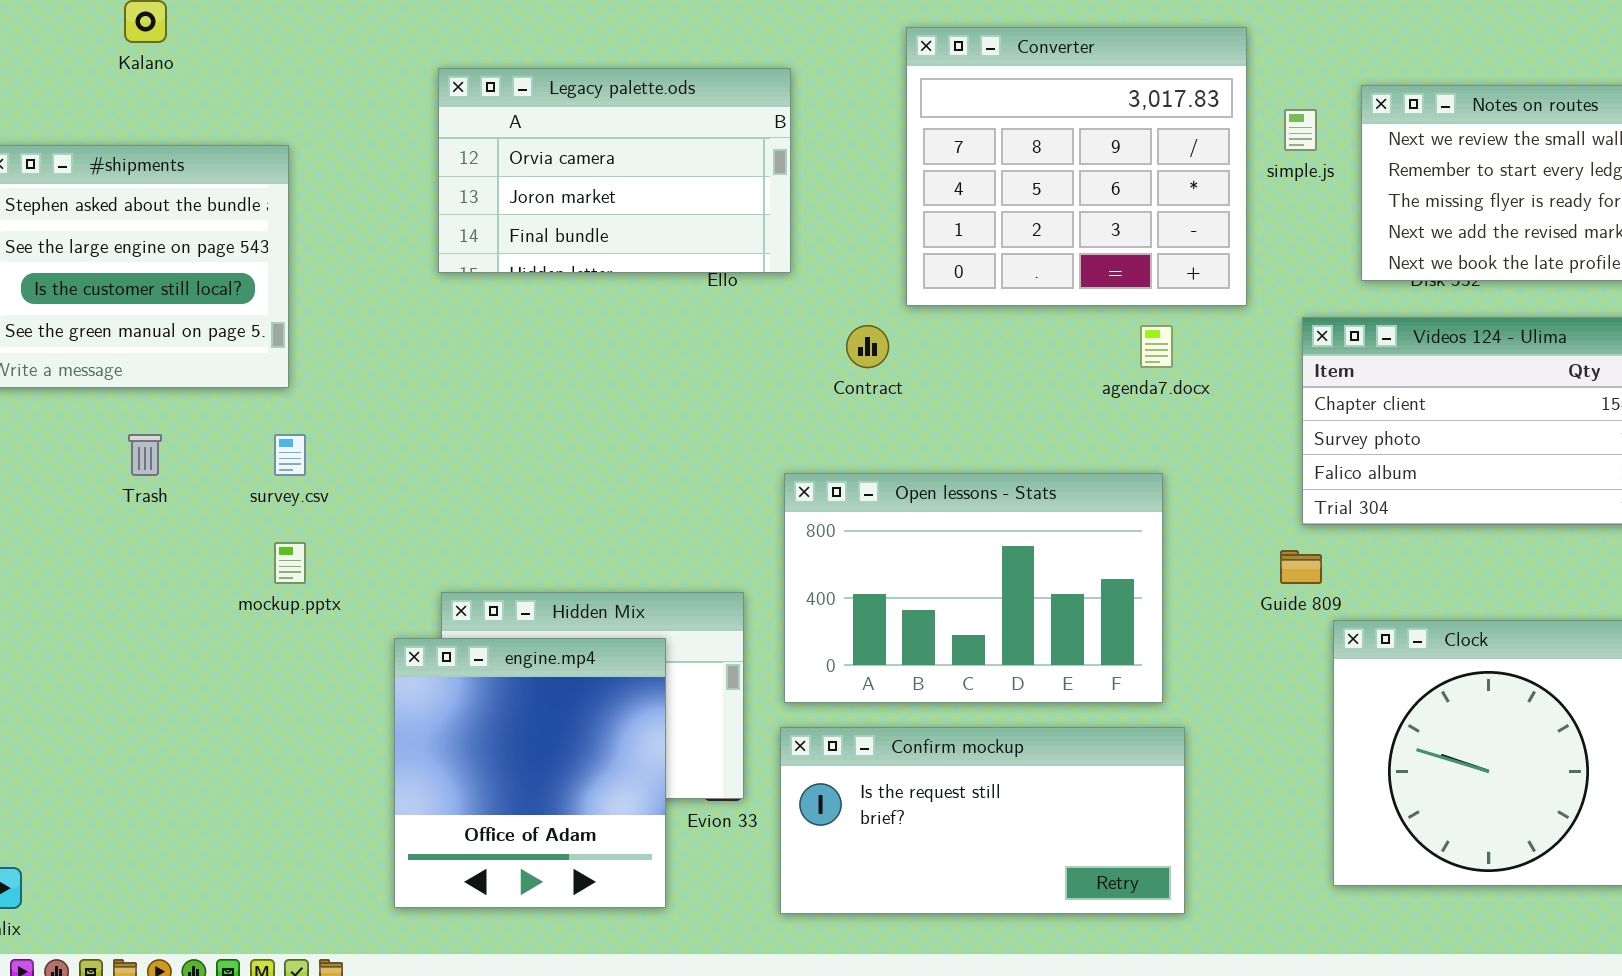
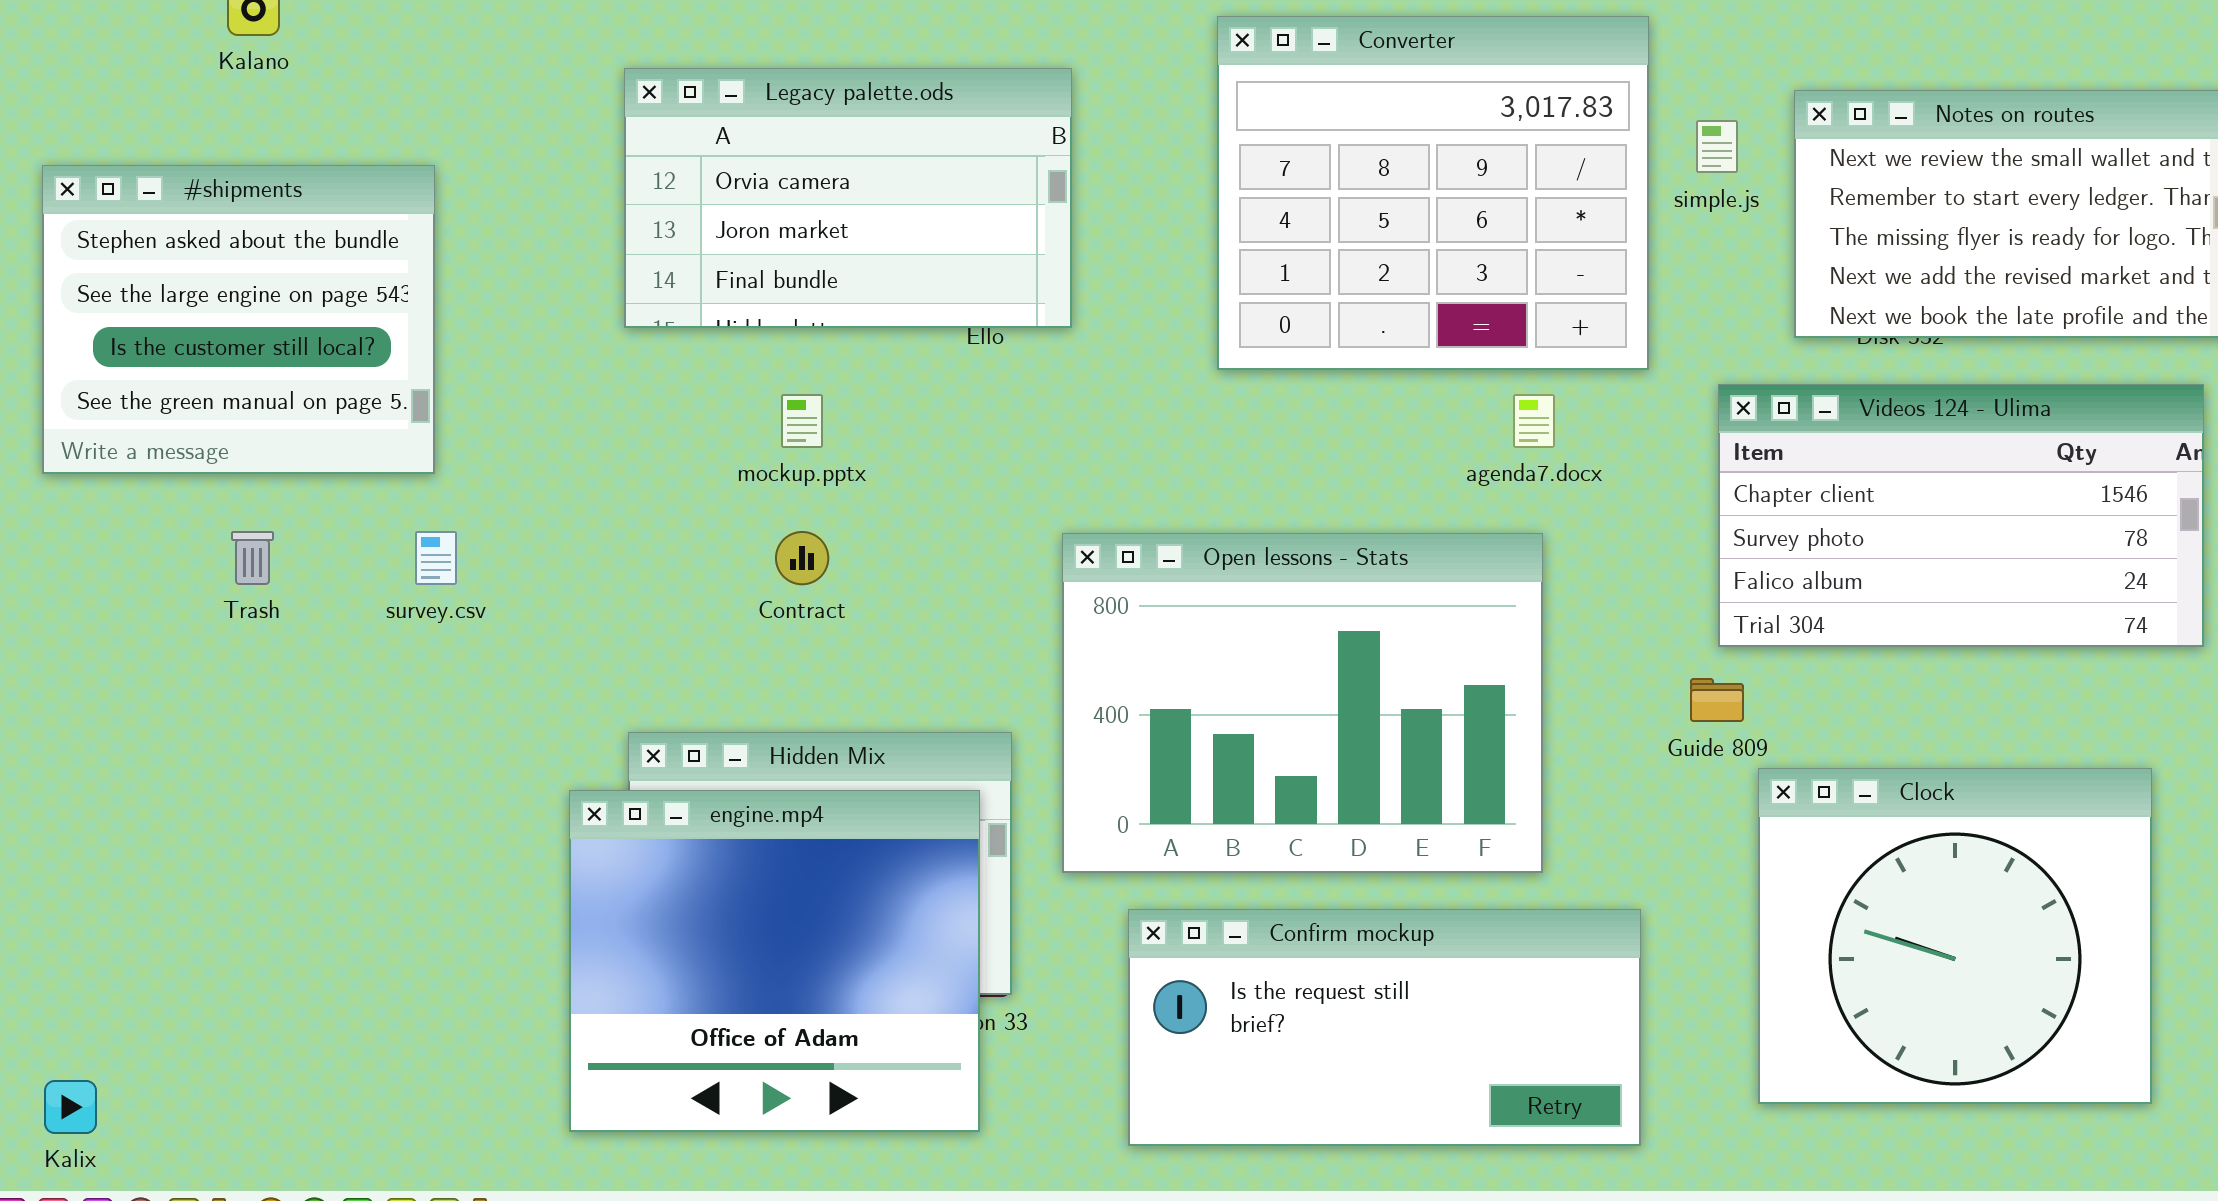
Contract: [846,325,889,368] -> [775,531,829,585], moved
Open lessons - Stats: [784,473,1163,703] -> [1062,533,1543,873], resized
mockup.pptx: [274,542,306,584] -> [781,394,823,448], moved
engine.mp4: [394,638,666,908] -> [569,790,980,1132], resized
Confirm mockup: [780,727,1185,914] -> [1128,909,1641,1146], moved

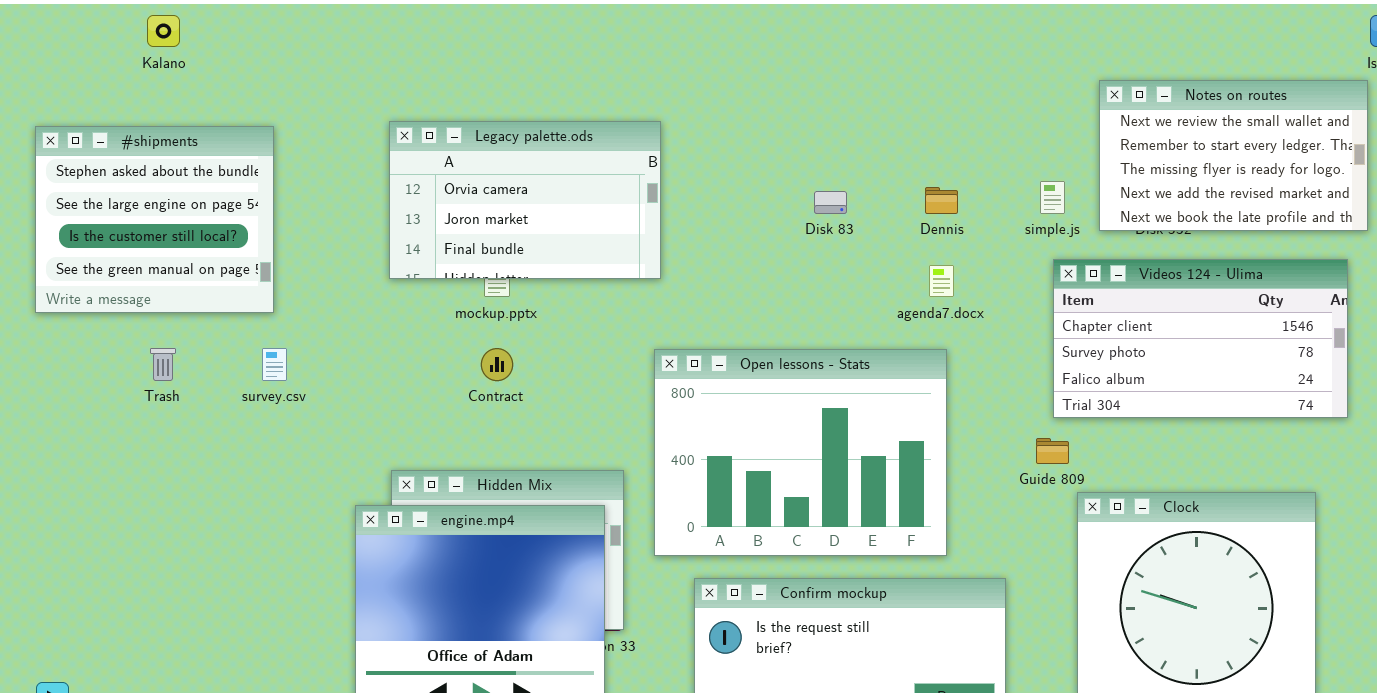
Converter: [1217,16,1649,370] -> none, closed
Legacy palette.ods: [624,68,1072,328] -> [389,121,661,279], moved
simple.js: [1696,120,1738,173] -> [1040,181,1065,214], moved

